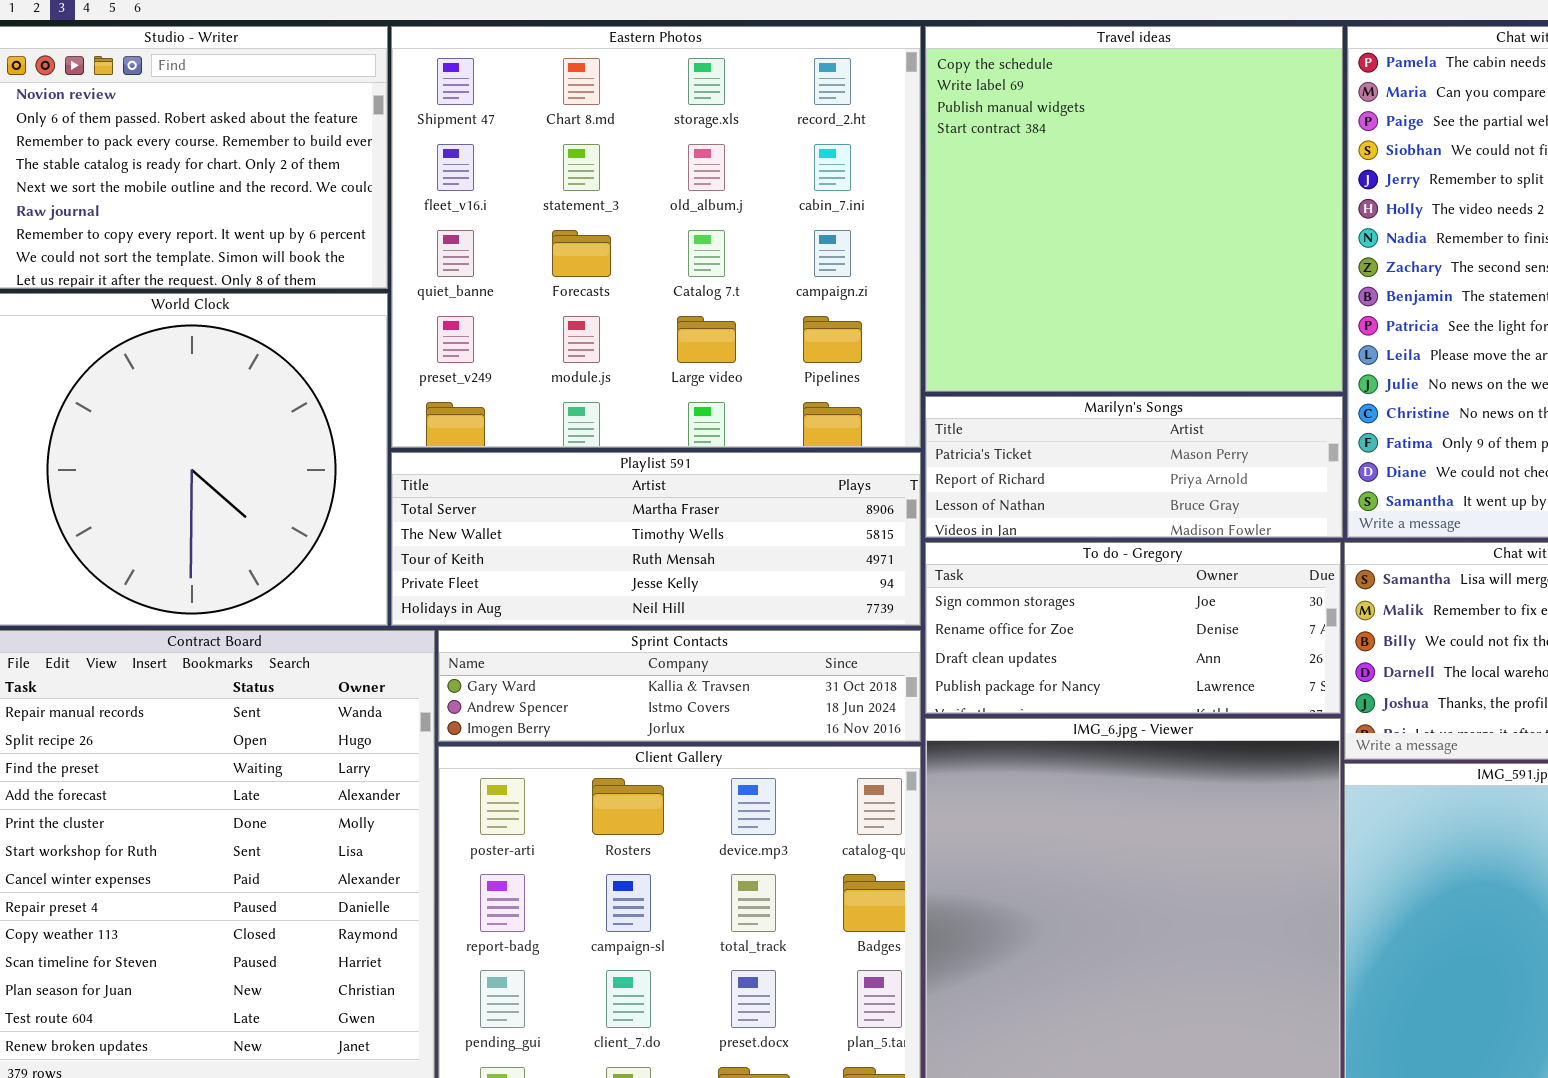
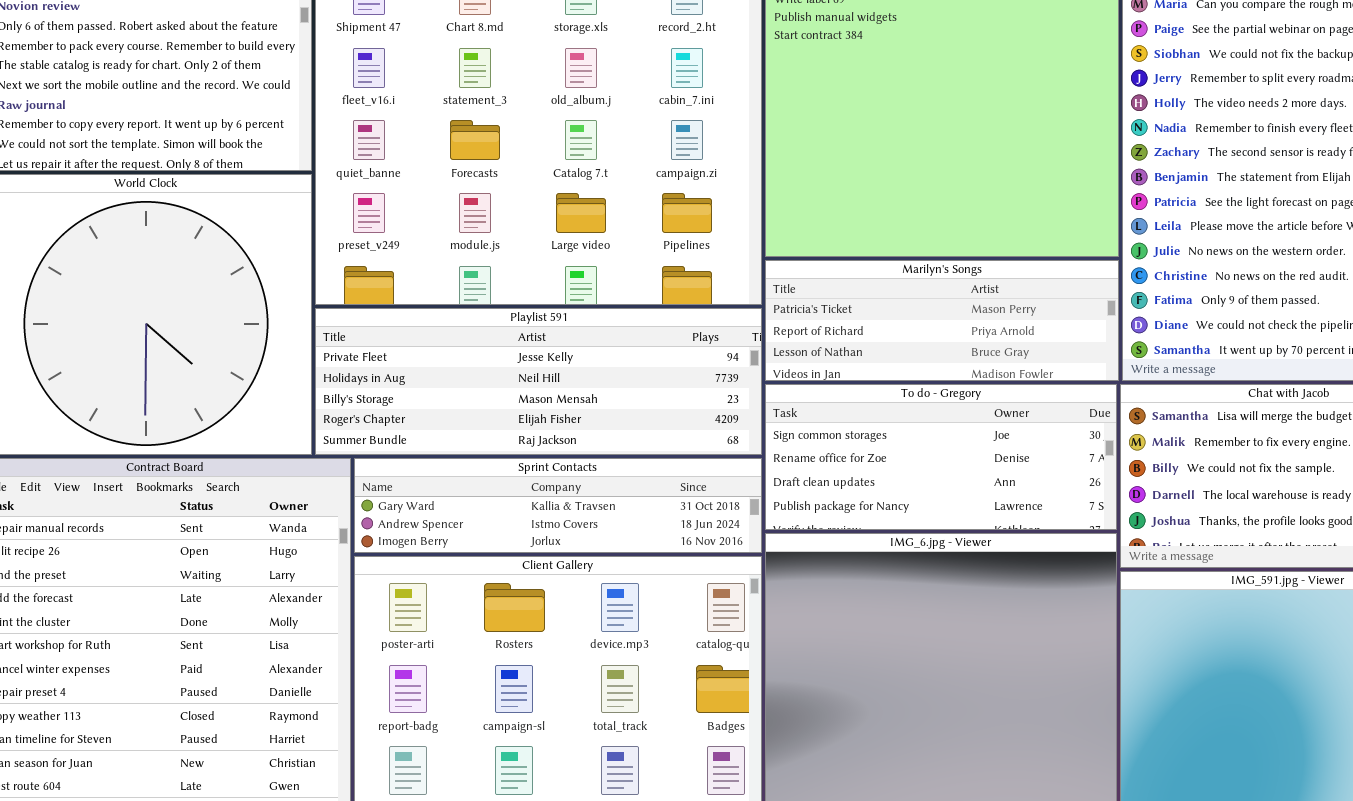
Playlist 591: [391,452,921,626] -> [315,308,762,455], scrolled down 3 rows

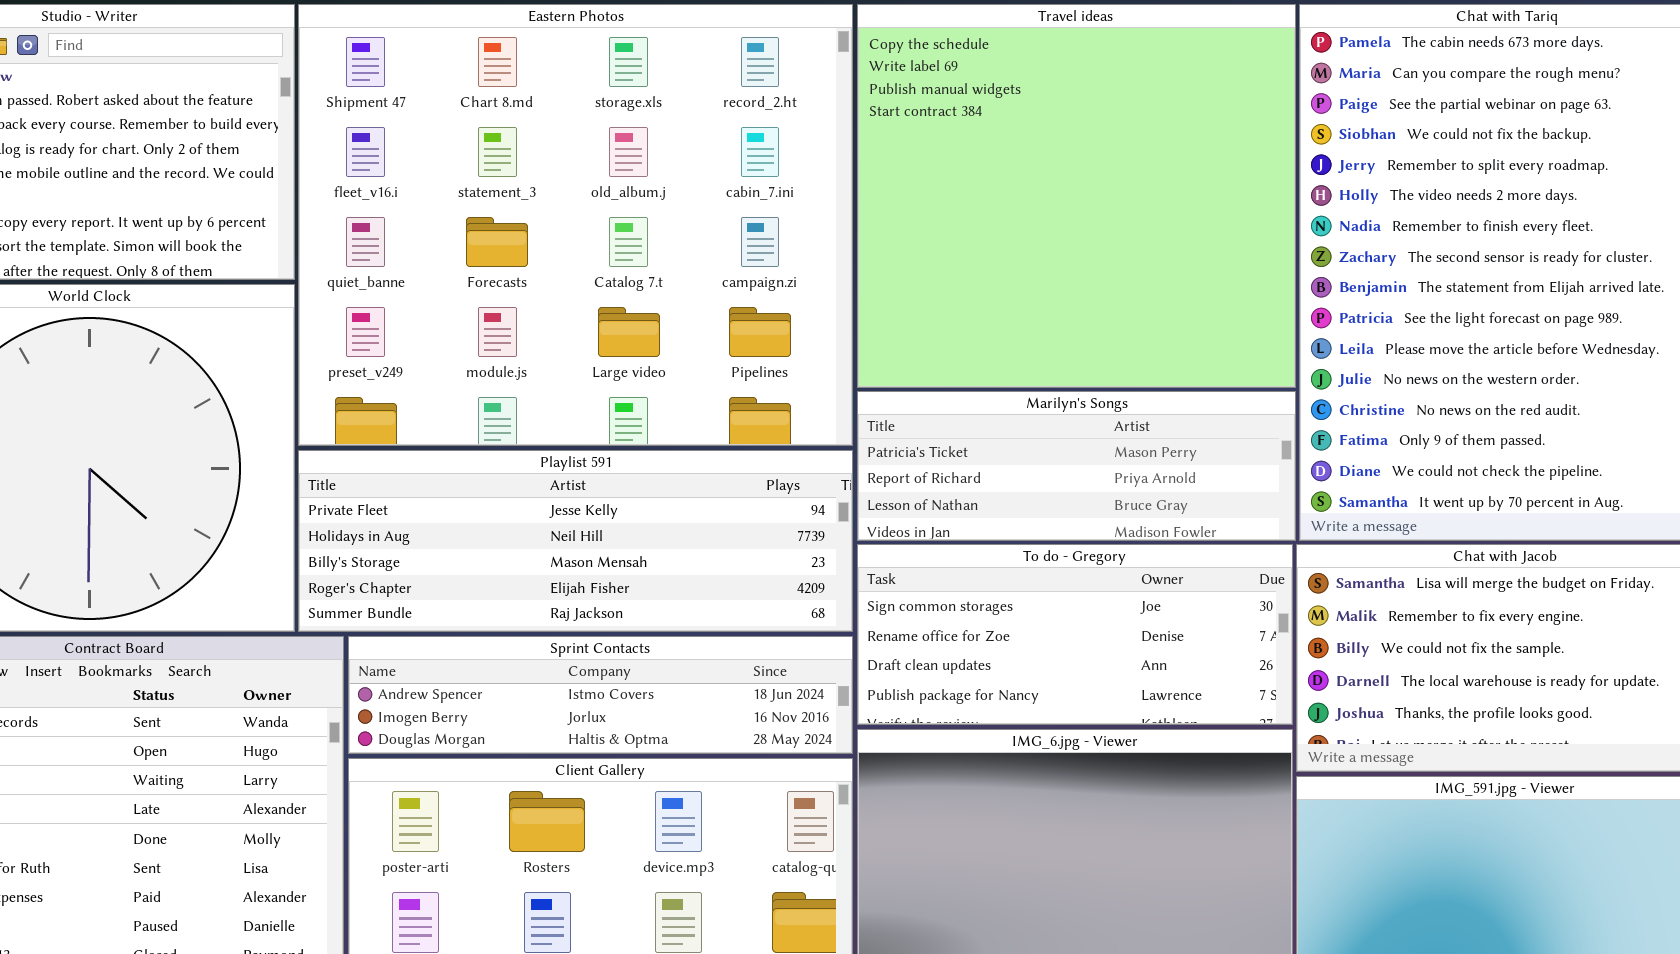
Sprint Contacts: [354,458,762,553] -> [348,636,853,754], scrolled down 1 row

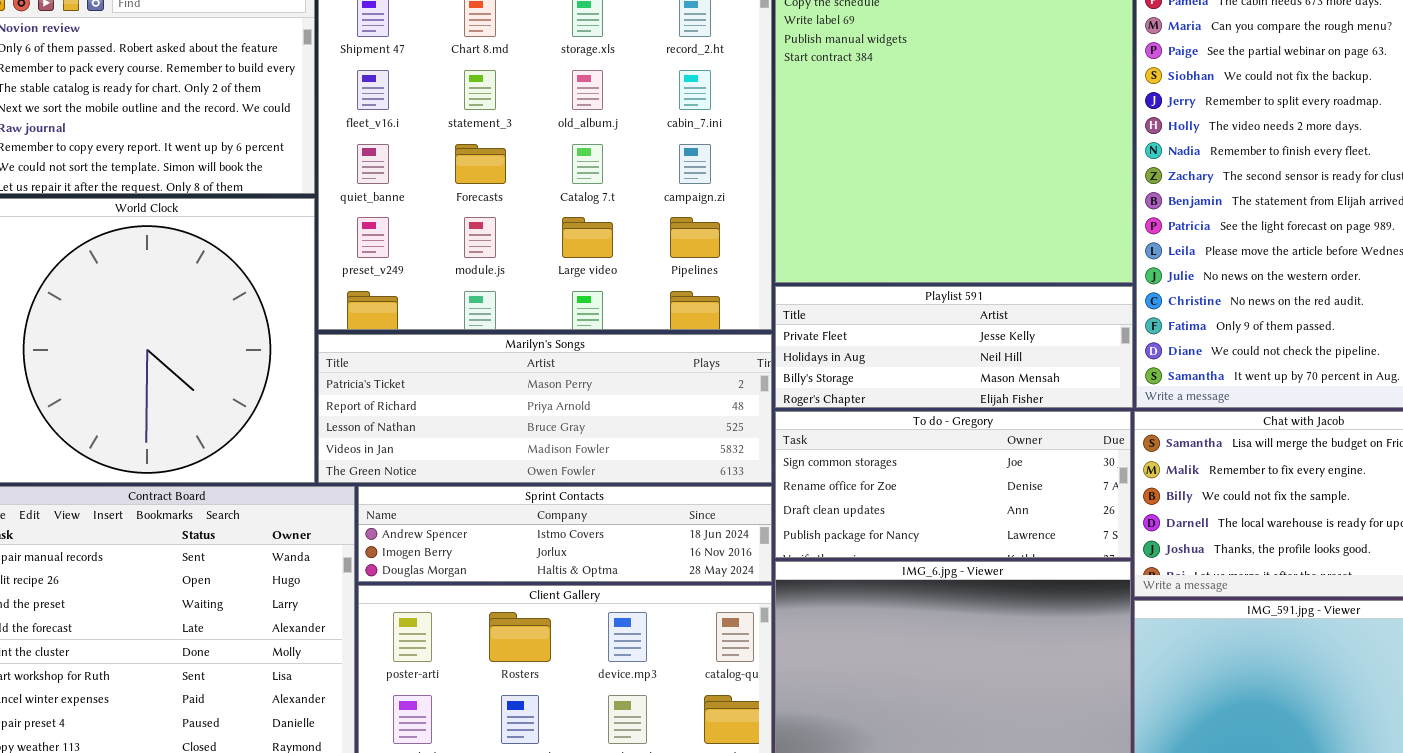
Marilyn's Songs: [857,391,1296,541] -> [318,334,772,483], moved, resized
Playlist 591: [298,450,853,632] -> [775,286,1133,408], moved, resized

